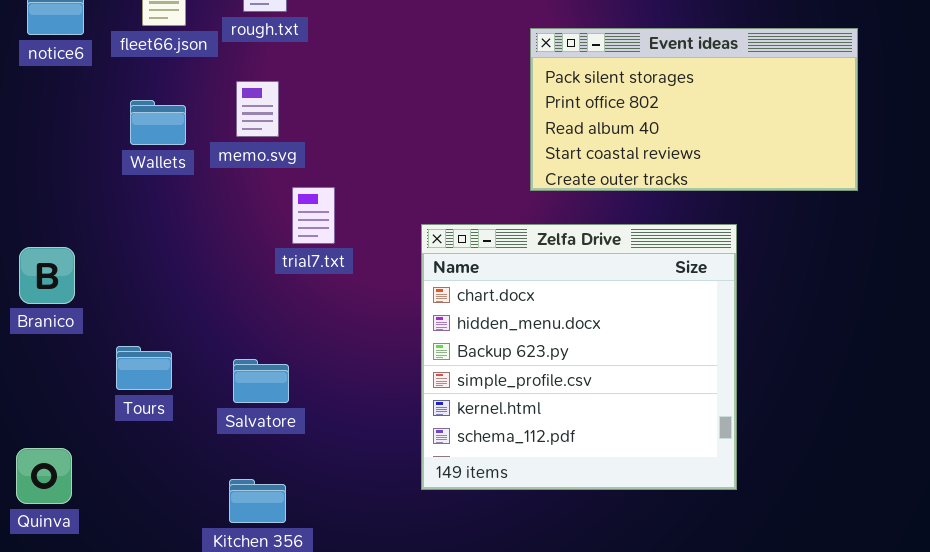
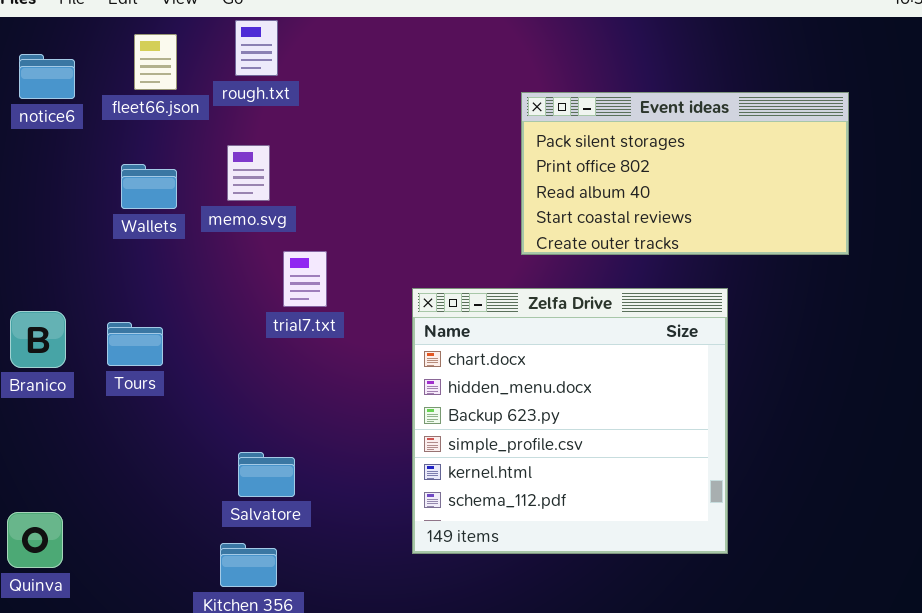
Tours: [116,346,172,390] -> [107,322,163,366], moved
Salvatore: [233,359,289,403] -> [238,452,295,497], moved

